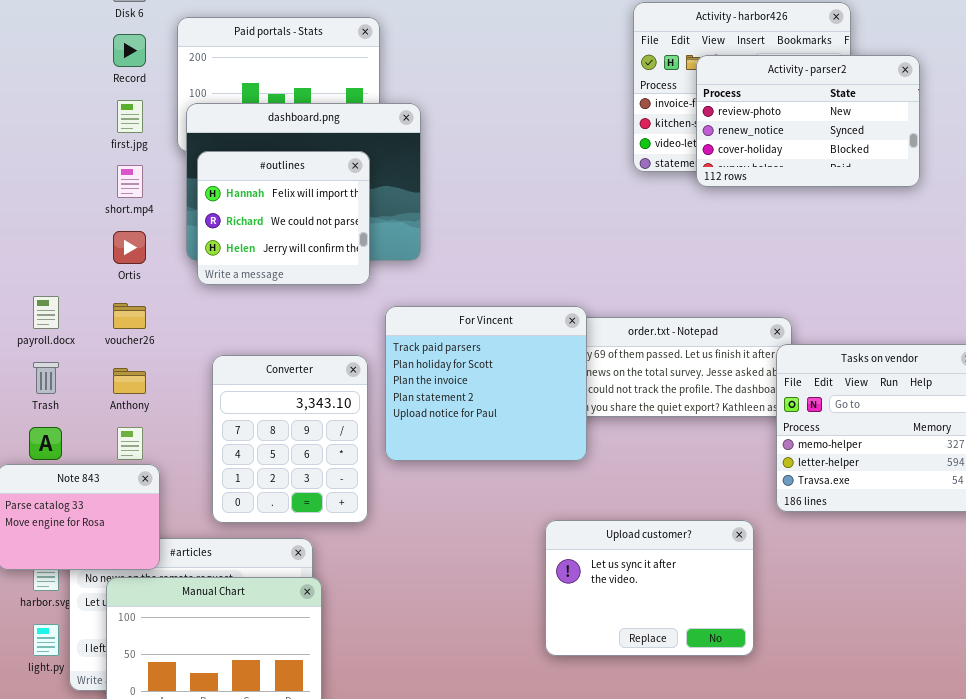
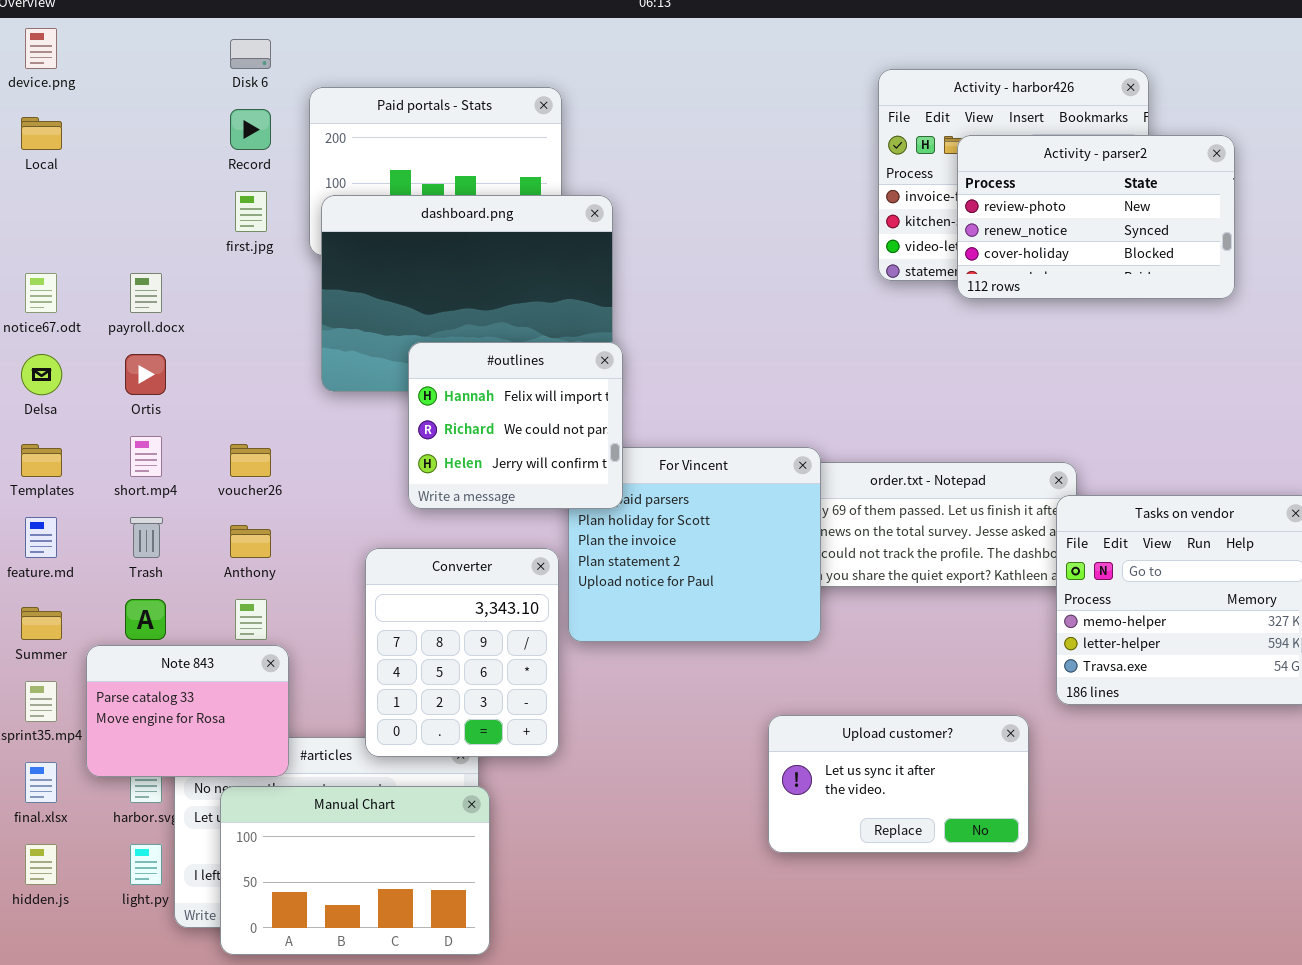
#outlines: [197,151,370,285] -> [408,342,623,509], moved
short.mp4: [117,165,143,198] -> [130,436,162,477], moved
Ortis: [113,231,146,264] -> [125,354,166,395], moved
payroll.docx: [33,296,59,329] -> [130,273,162,313], moved
Converter: [212,355,368,523] -> [365,548,559,757], moved
Upload customer?: [545,520,754,656] -> [768,715,1029,853], resized

